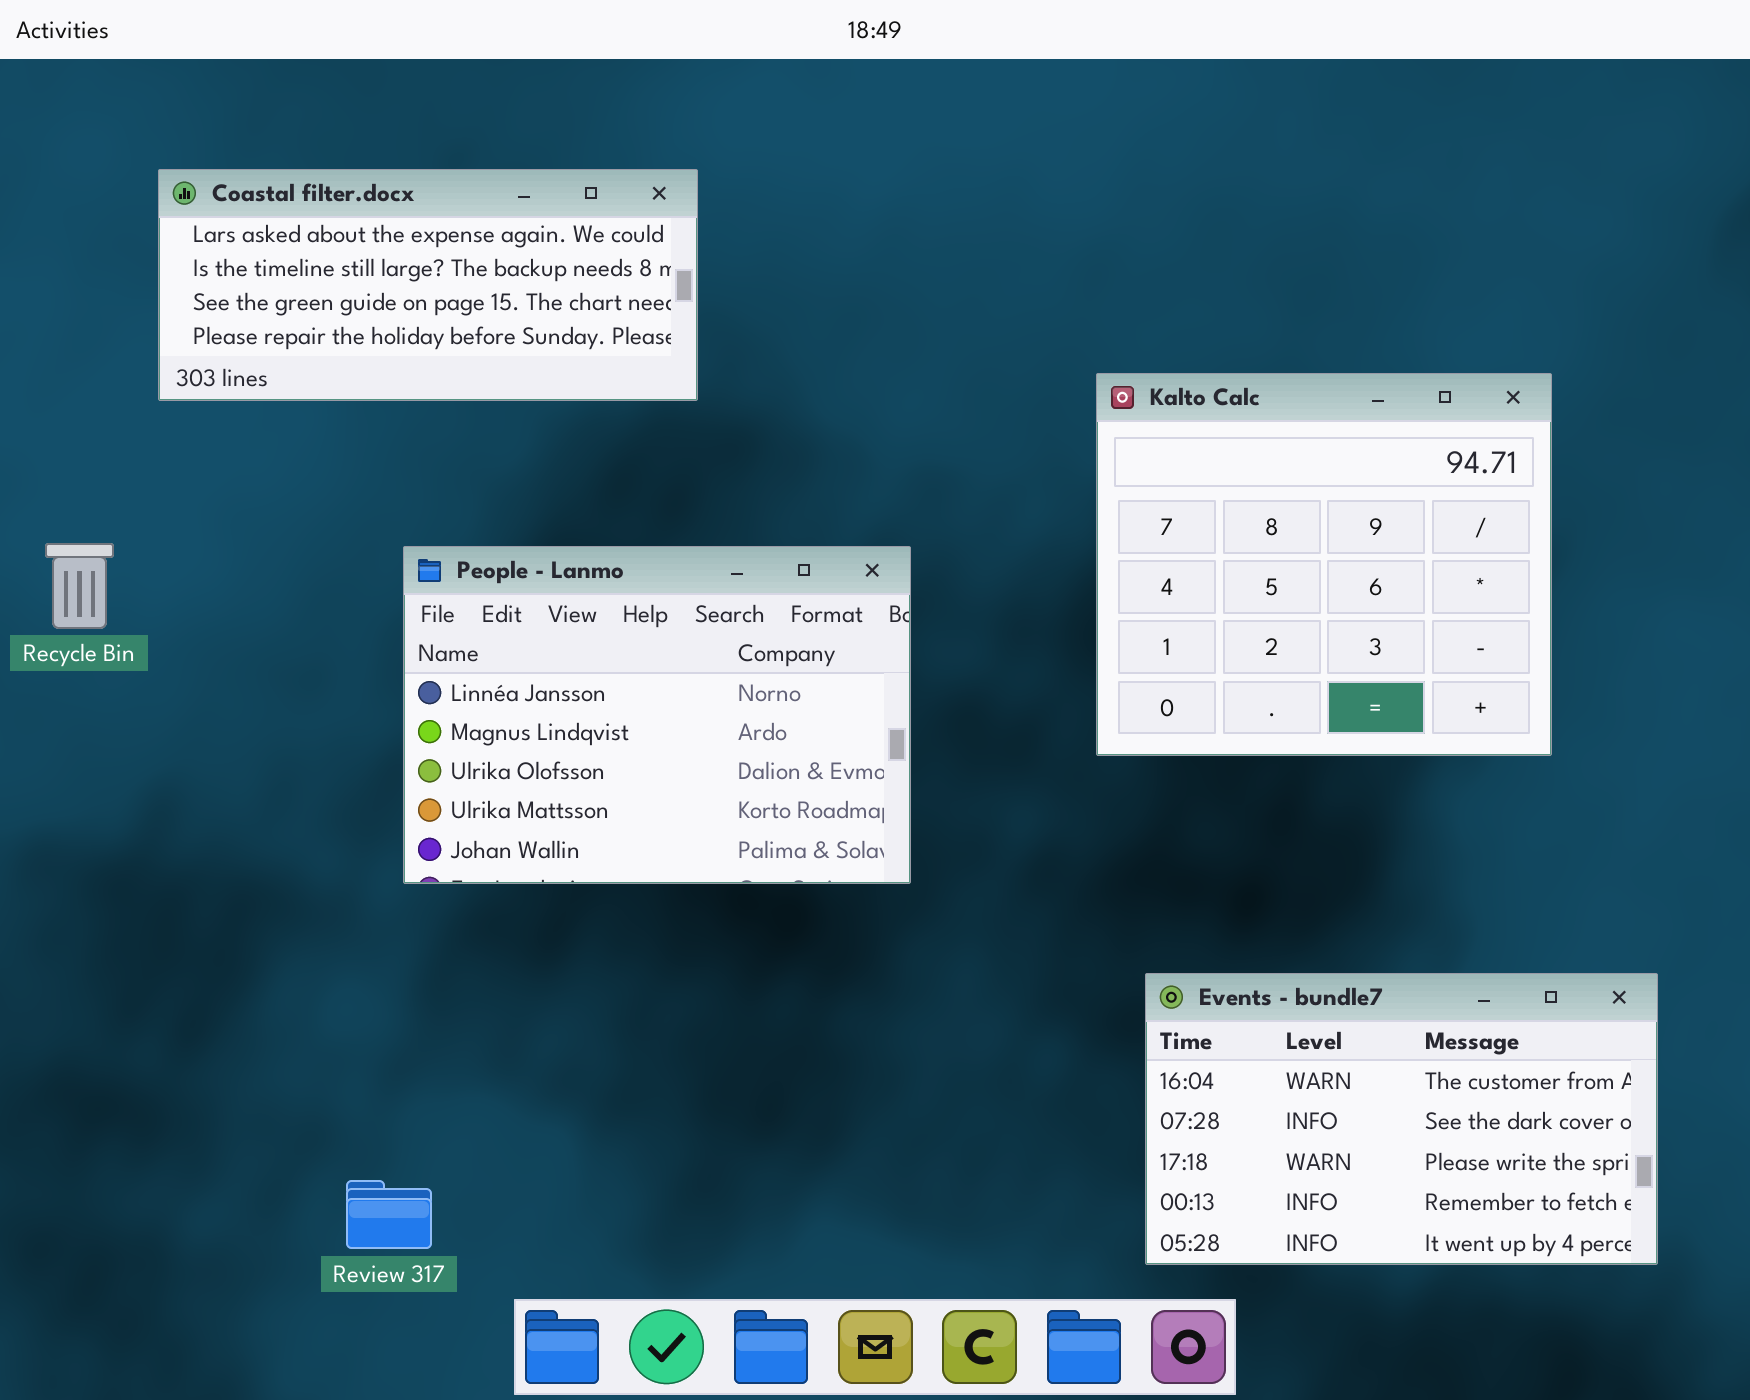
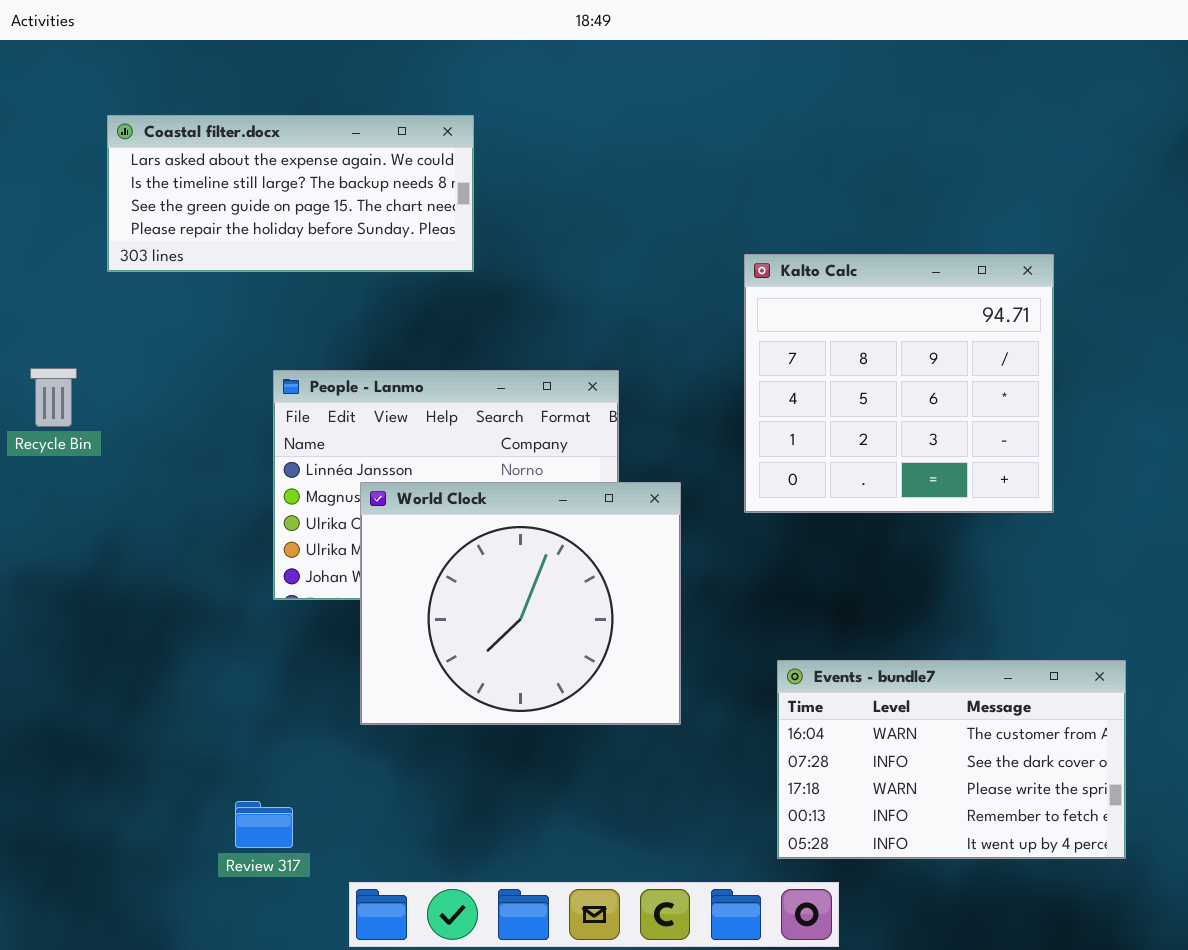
World Clock: none -> [360,482,681,725], opened

